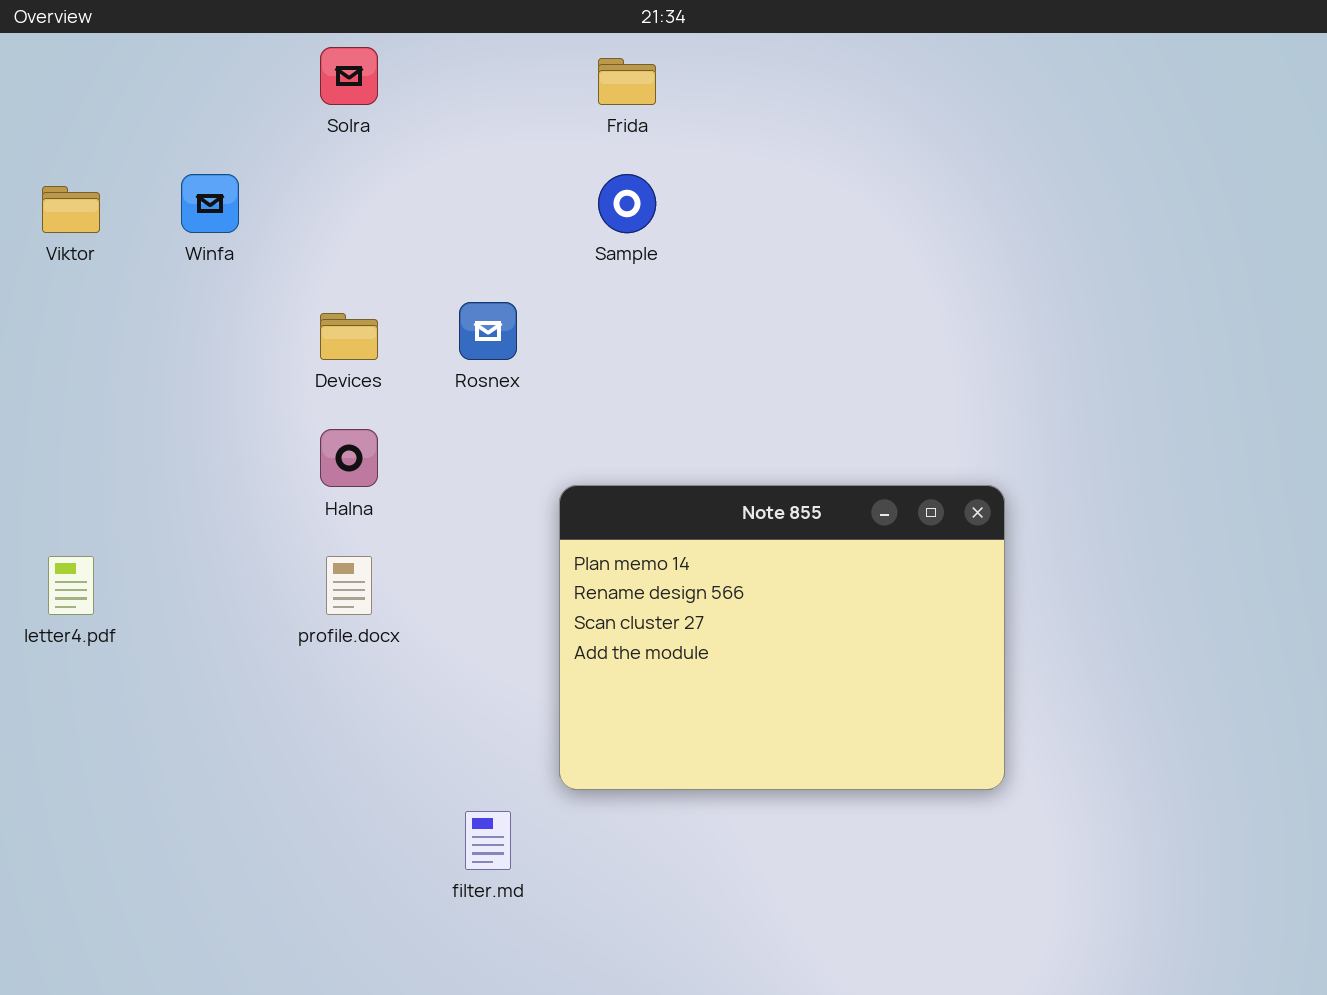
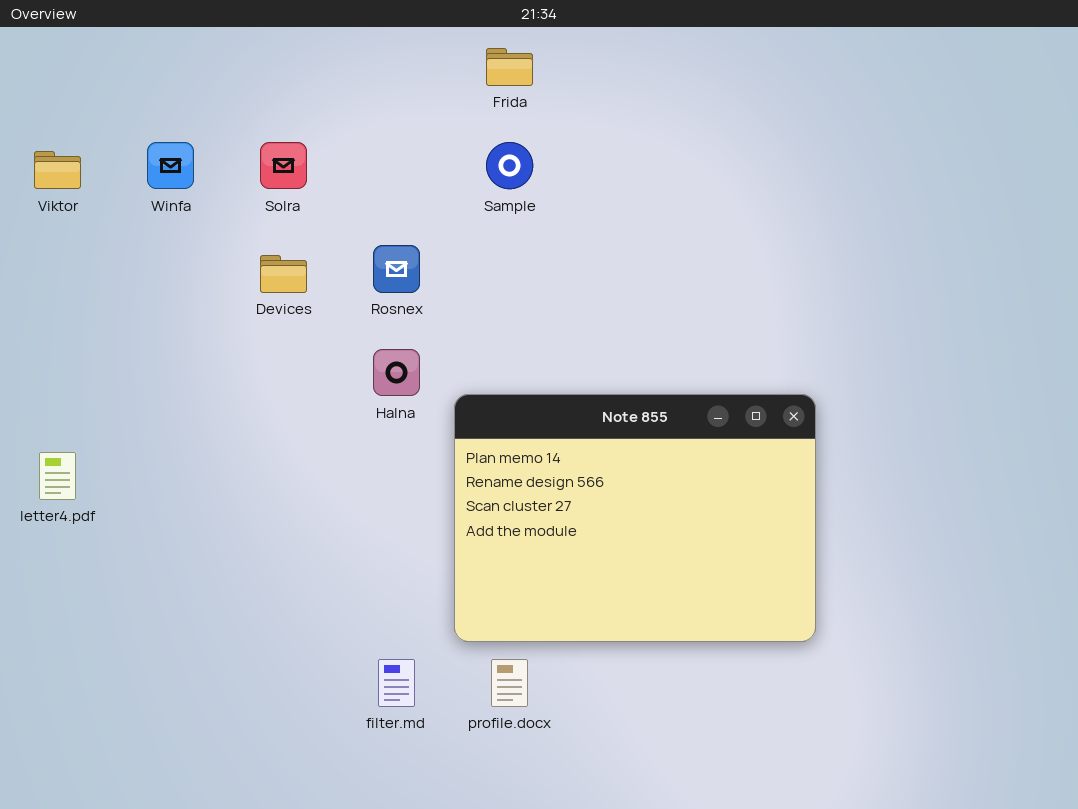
Solra: [320,47,378,105] -> [260,142,307,189], moved
Halna: [320,429,378,487] -> [373,349,420,396], moved
profile.docx: [326,556,372,615] -> [491,659,528,707], moved

